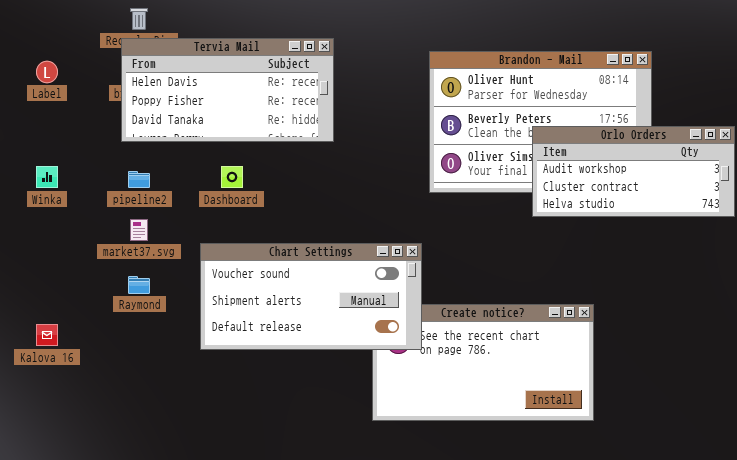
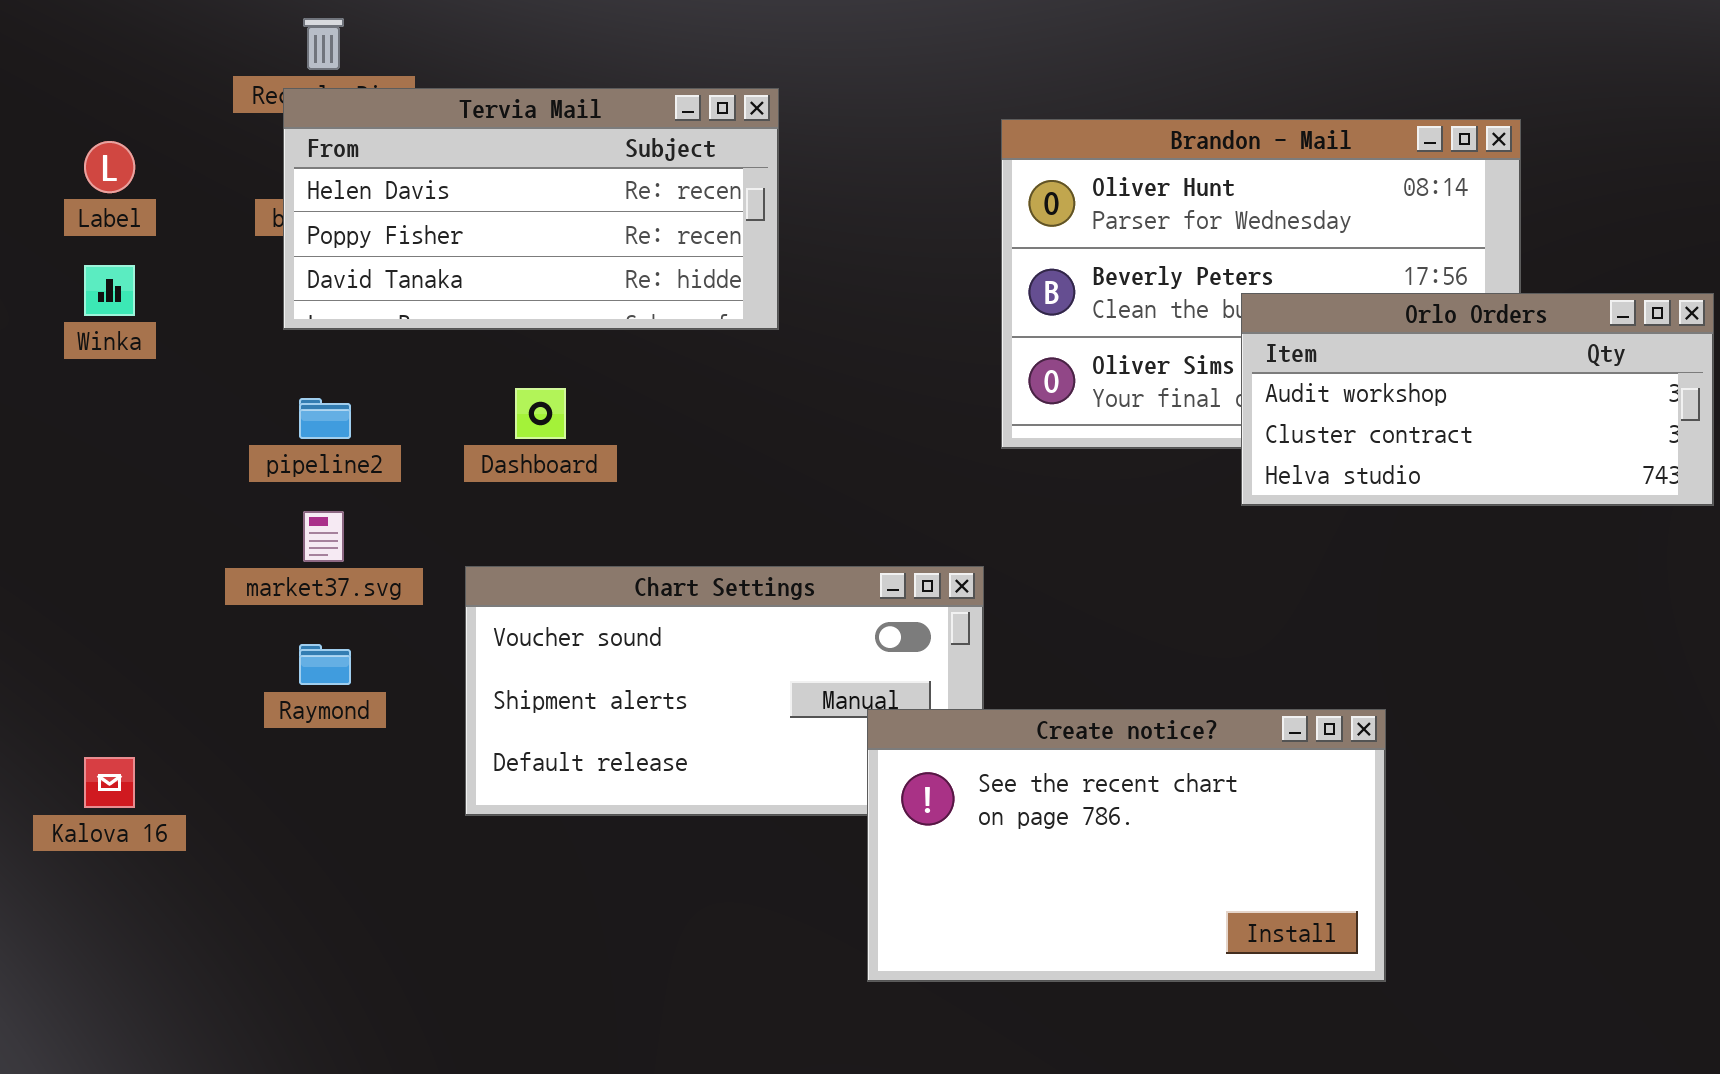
Winka: [36,166,58,188] -> [84,265,135,316], moved
Create notice?: [372,304,594,421] -> [867,709,1386,982], raised

